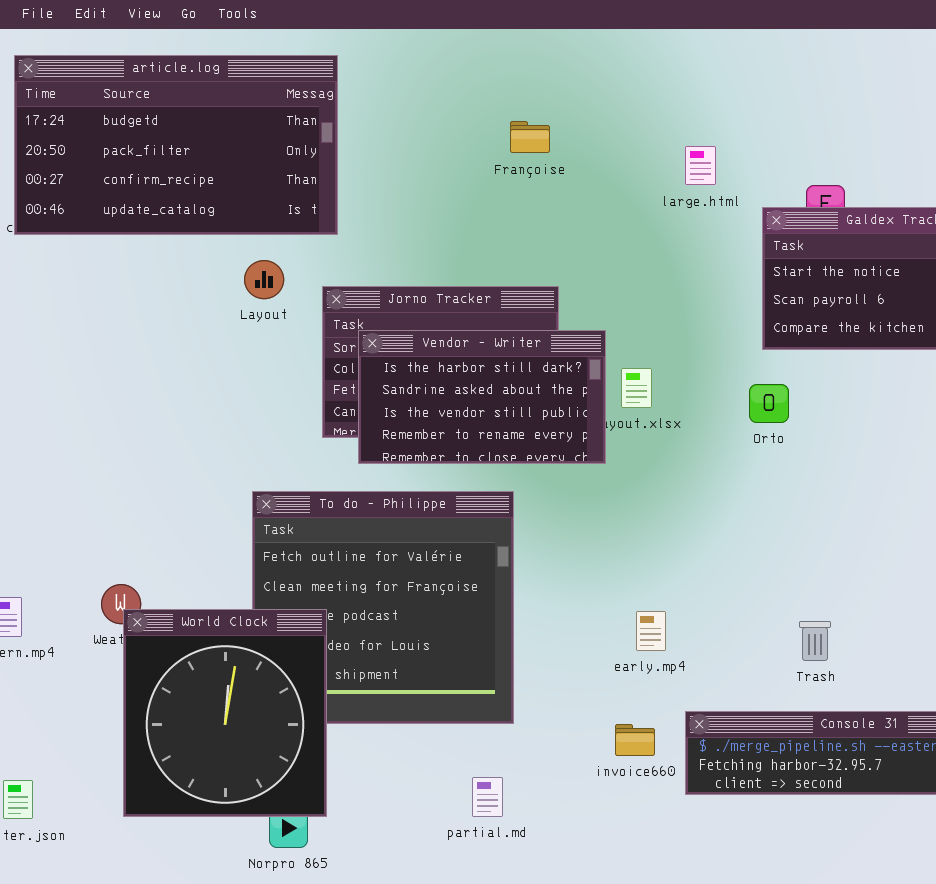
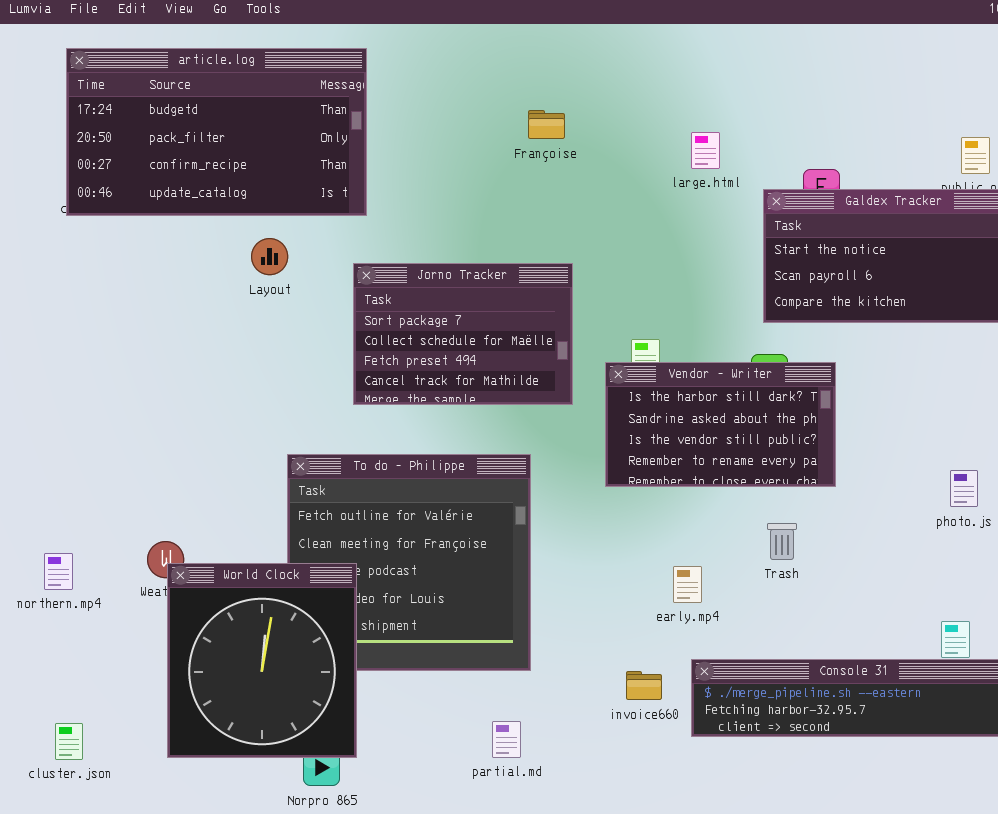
Layout: [244,260,284,299] -> [251,238,288,275], moved
Vendor - Writer: [358,330,606,464] -> [605,362,836,487], moved
early.mp4: [636,611,666,651] -> [673,566,702,603], moved
Trash: [799,621,831,661] -> [767,523,797,560], moved

